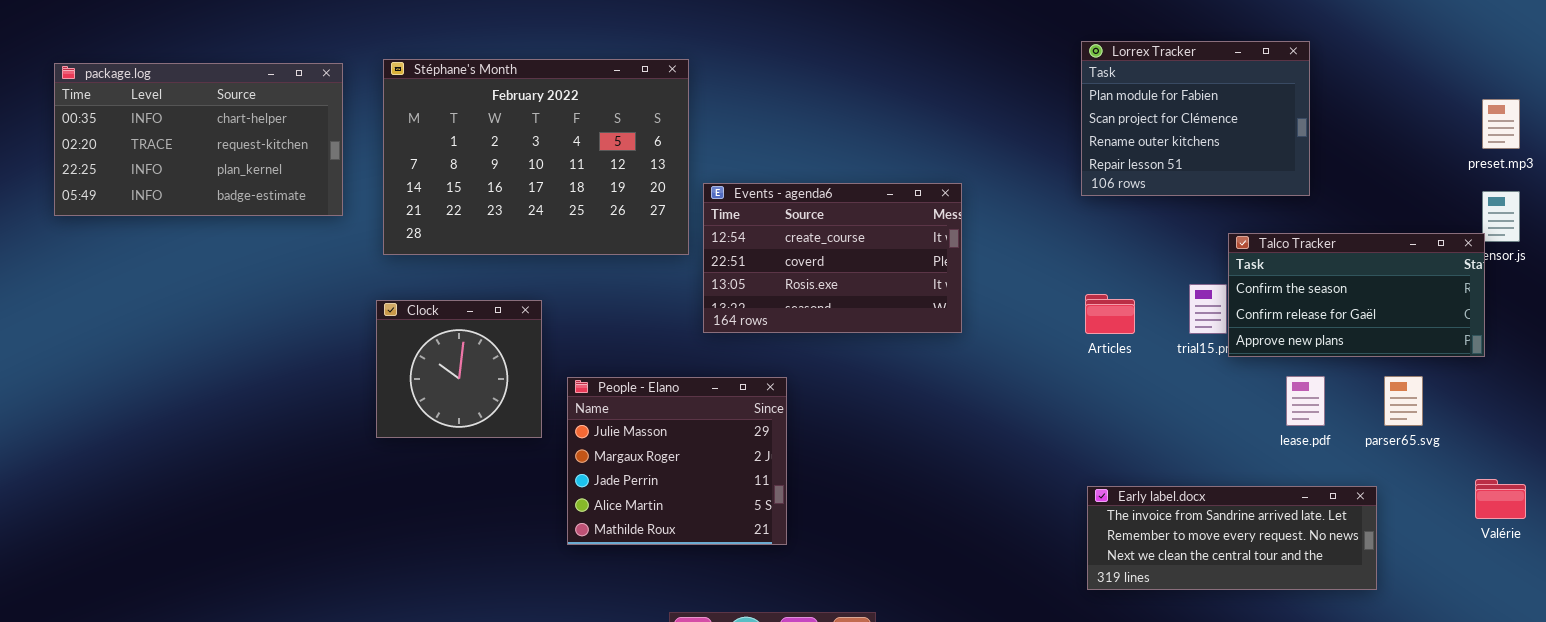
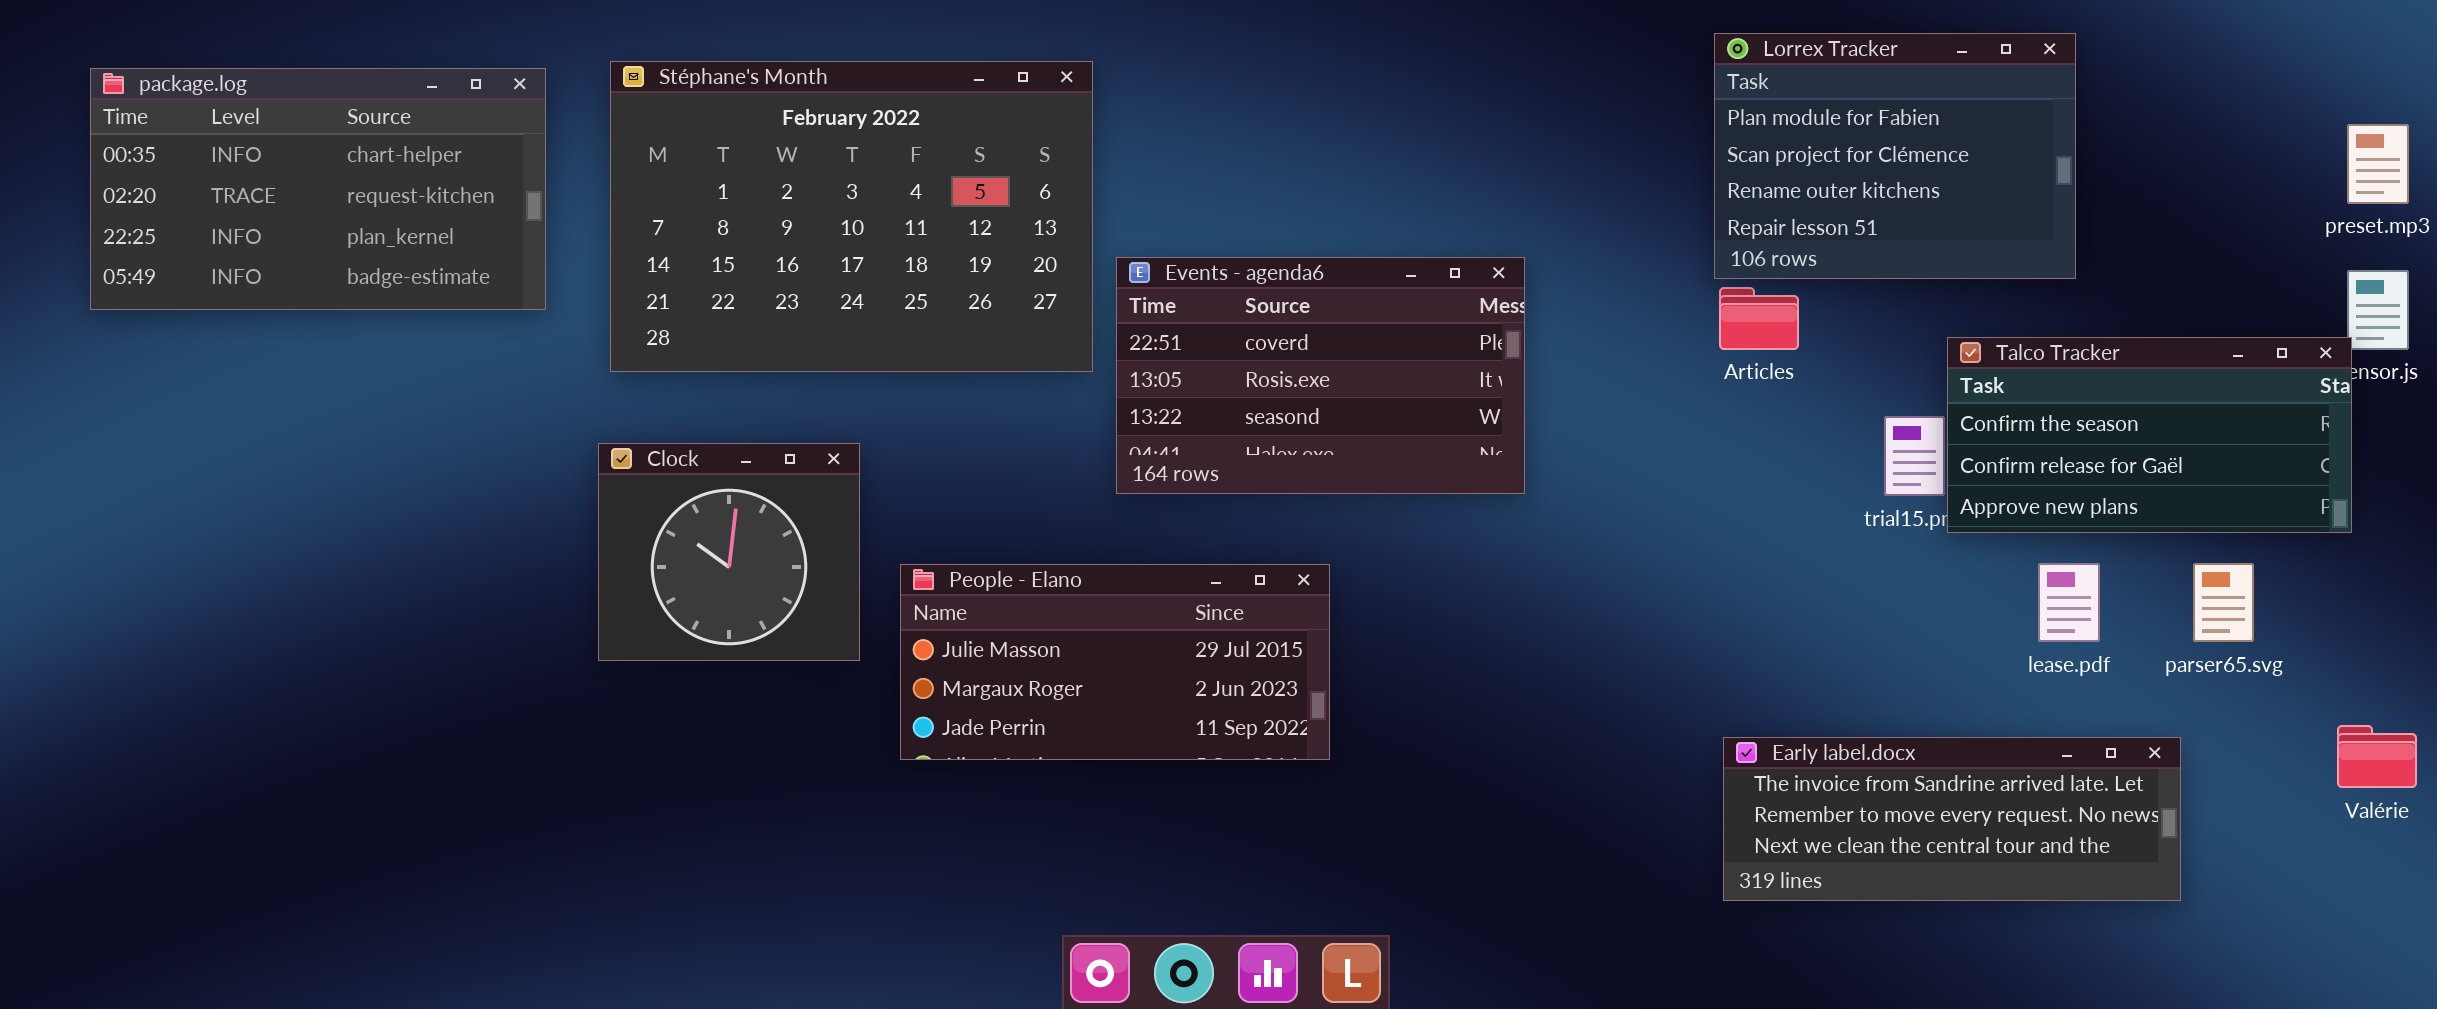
Events - agenda6: [703,183,962,333] -> [1116,257,1525,494], scrolled down 1 row
Articles: [1085,294,1135,334] -> [1719,287,1799,350], moved
People - Elano: [567,377,787,545] -> [900,564,1330,760], resized

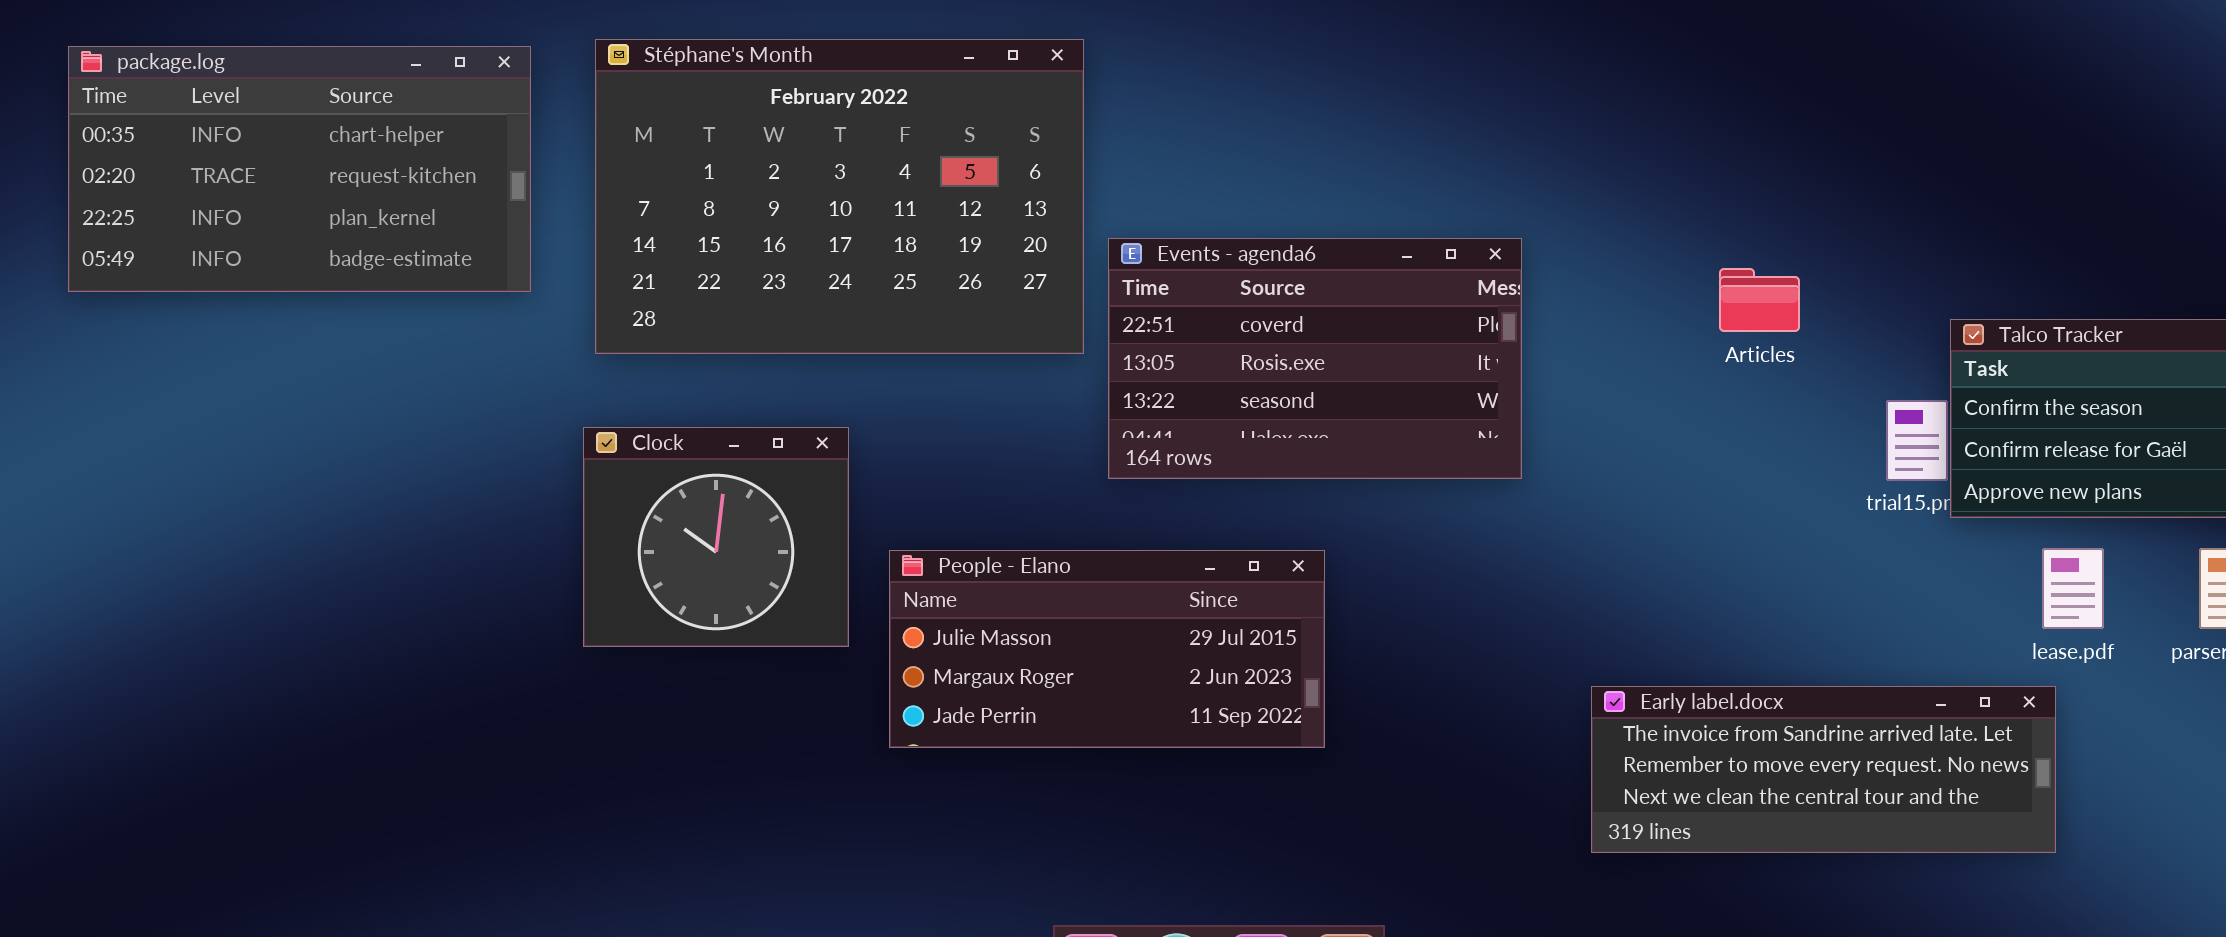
Lorrex Tracker: [1714,33,2076,279] -> none, closed
Early label.docx: [1723,737,2181,901] -> [1591,686,2056,853], moved

